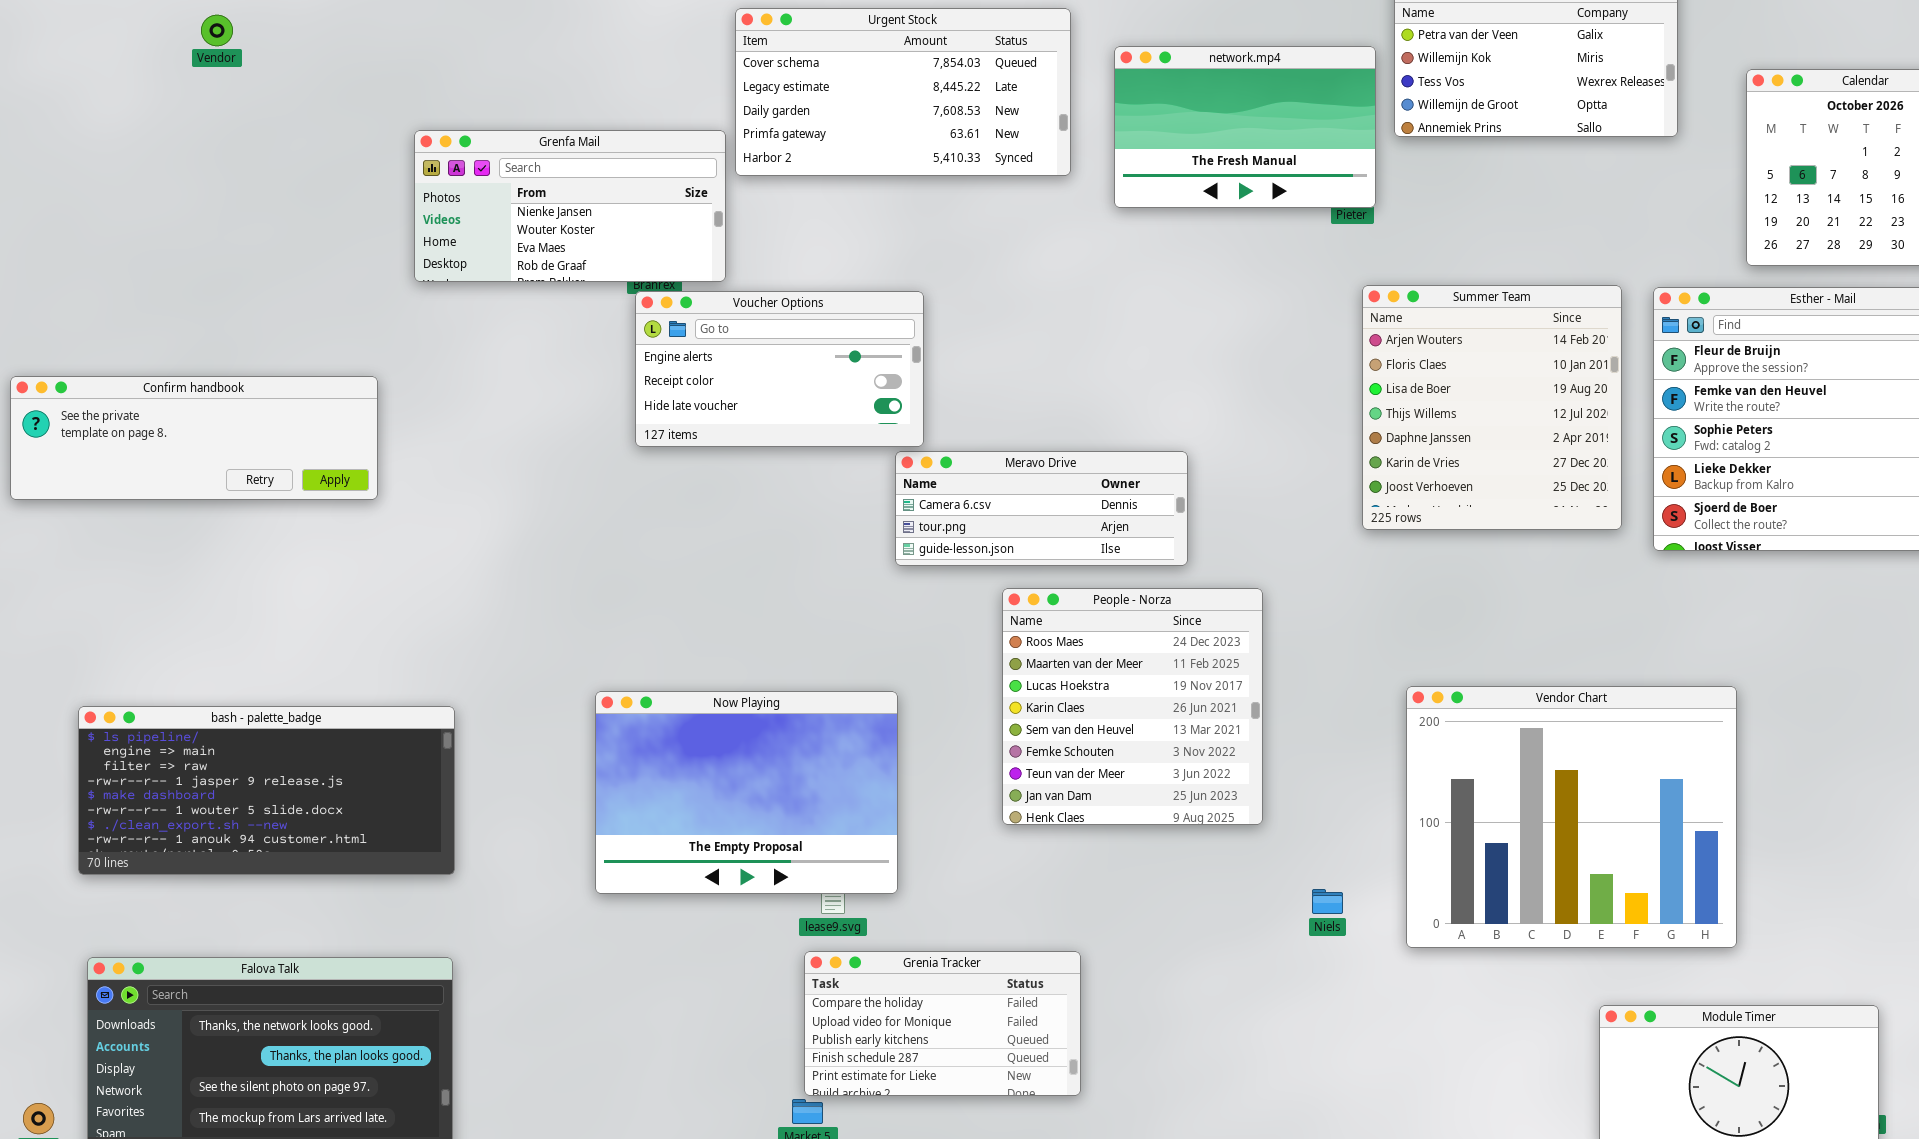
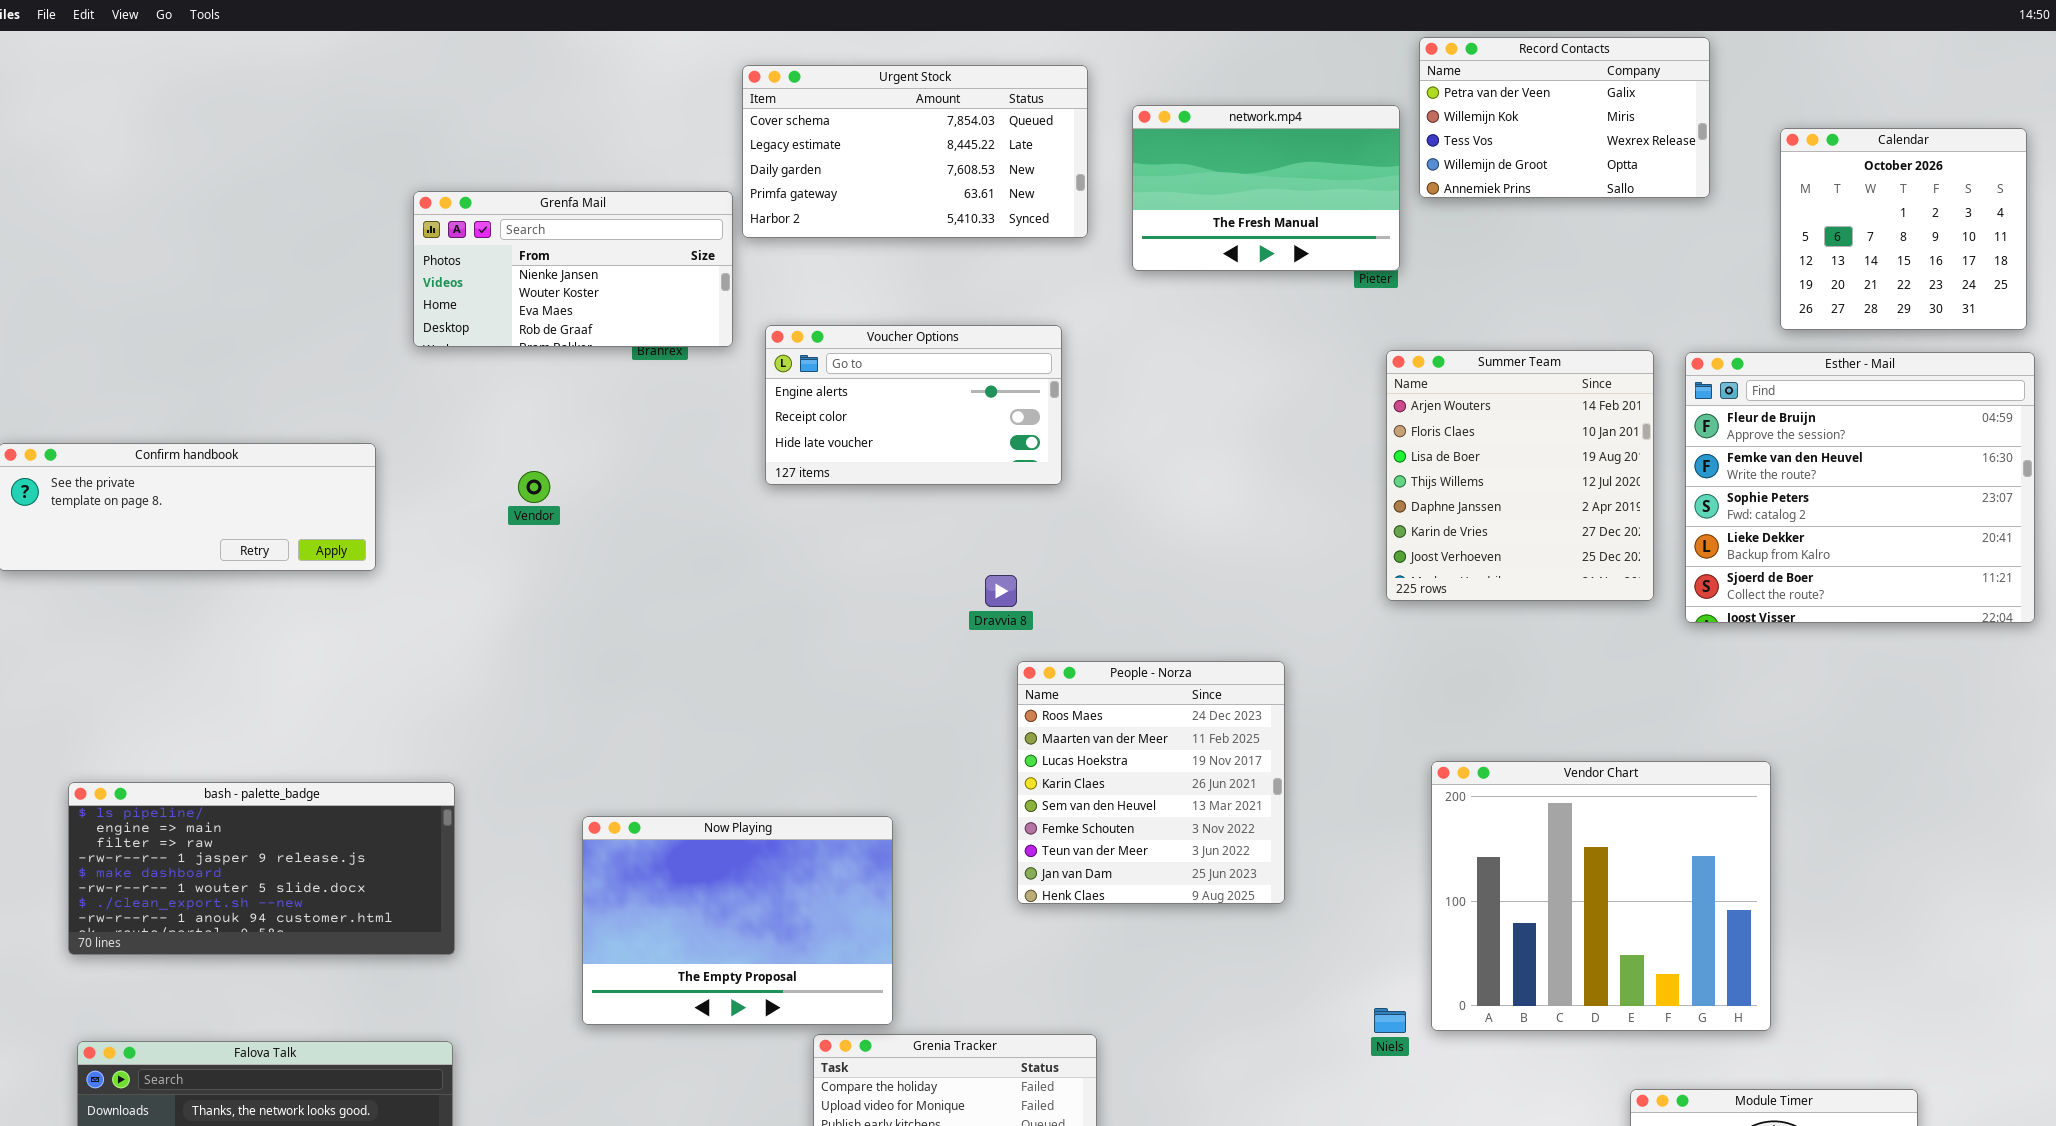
Vendor: [201,15,233,46] -> [518,471,550,503], moved
Voucher Options: [635,291,924,447] -> [765,325,1062,485], moved
Meravo Drive: [895,451,1188,566] -> none, closed
Now Playing: [595,691,898,894] -> [582,816,893,1025], moved
Niels: [1312,889,1343,914] -> [1374,1008,1406,1033], moved

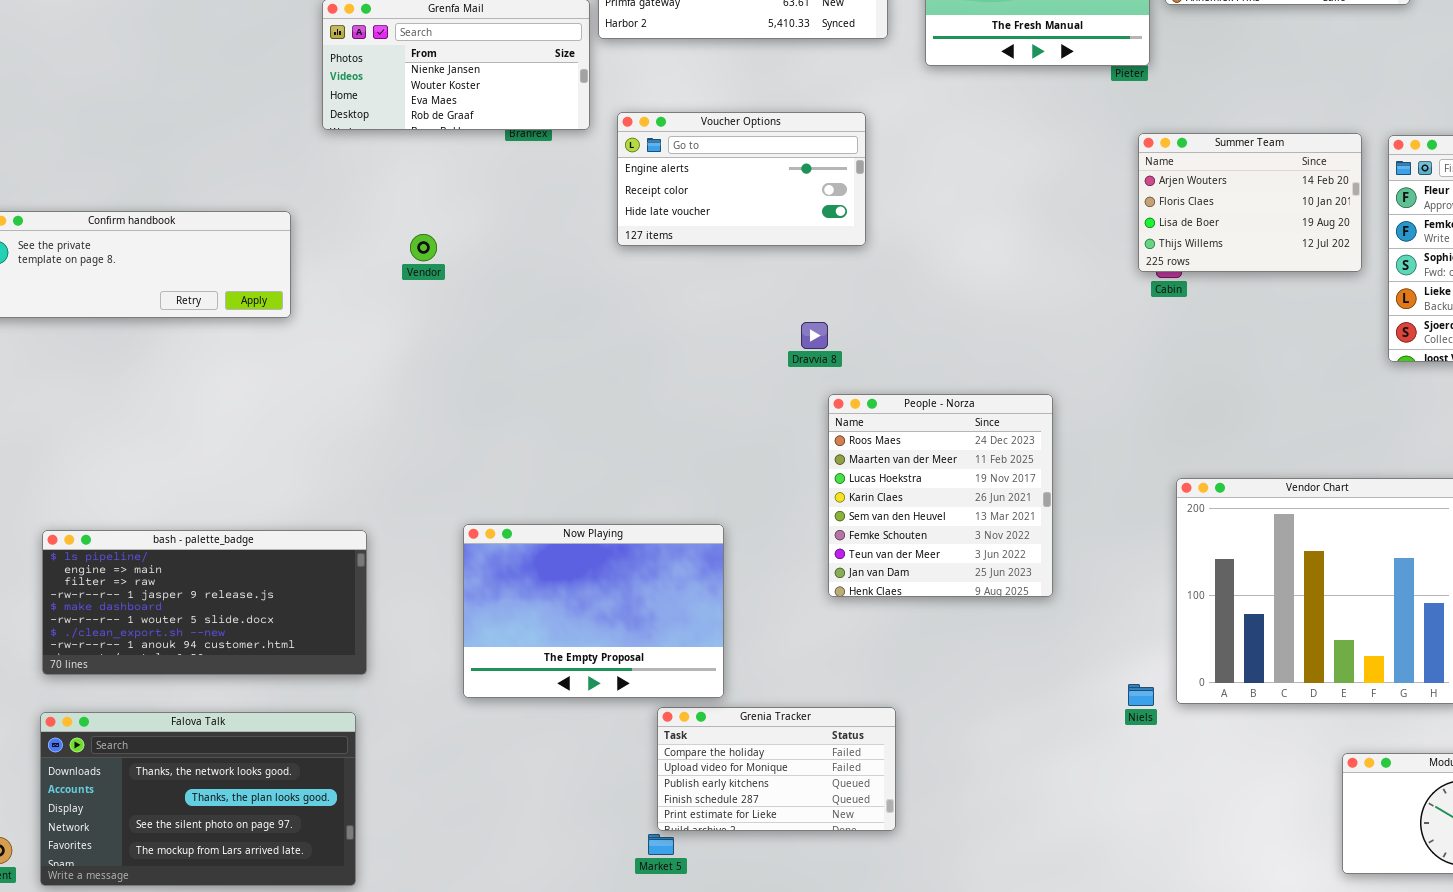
Summer Team: [1386,350,1654,601] -> [1138,133,1362,272], resized
bash - palette_badge: [68,782,455,955] -> [42,530,367,675], moved

